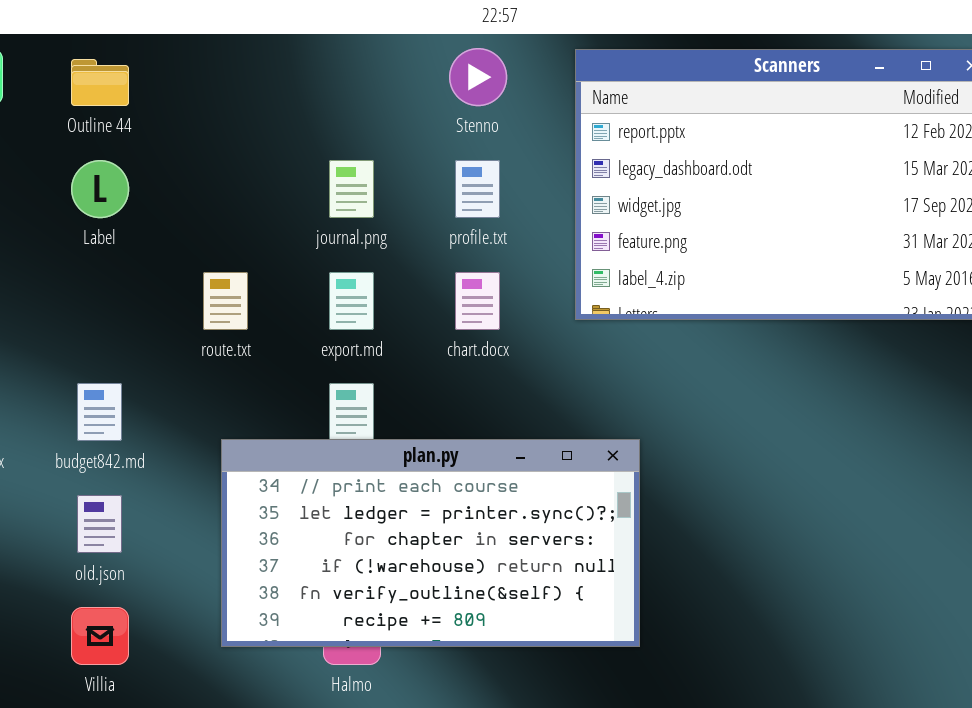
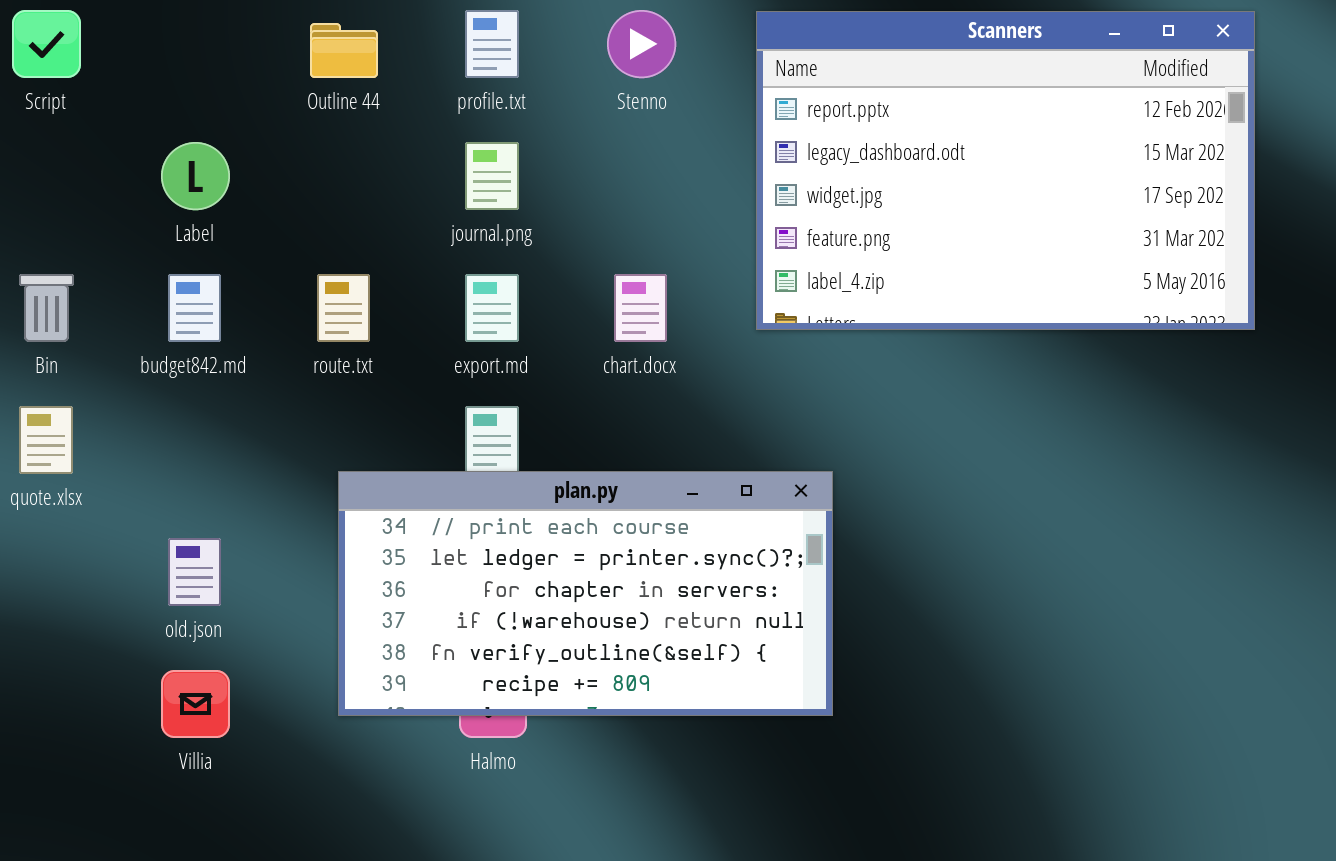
Outline 44: [71,59,129,106] -> [310,23,378,78], moved
profile.txt: [455,160,500,218] -> [465,10,519,78], moved
budget842.md: [77,383,122,441] -> [168,274,221,342], moved

